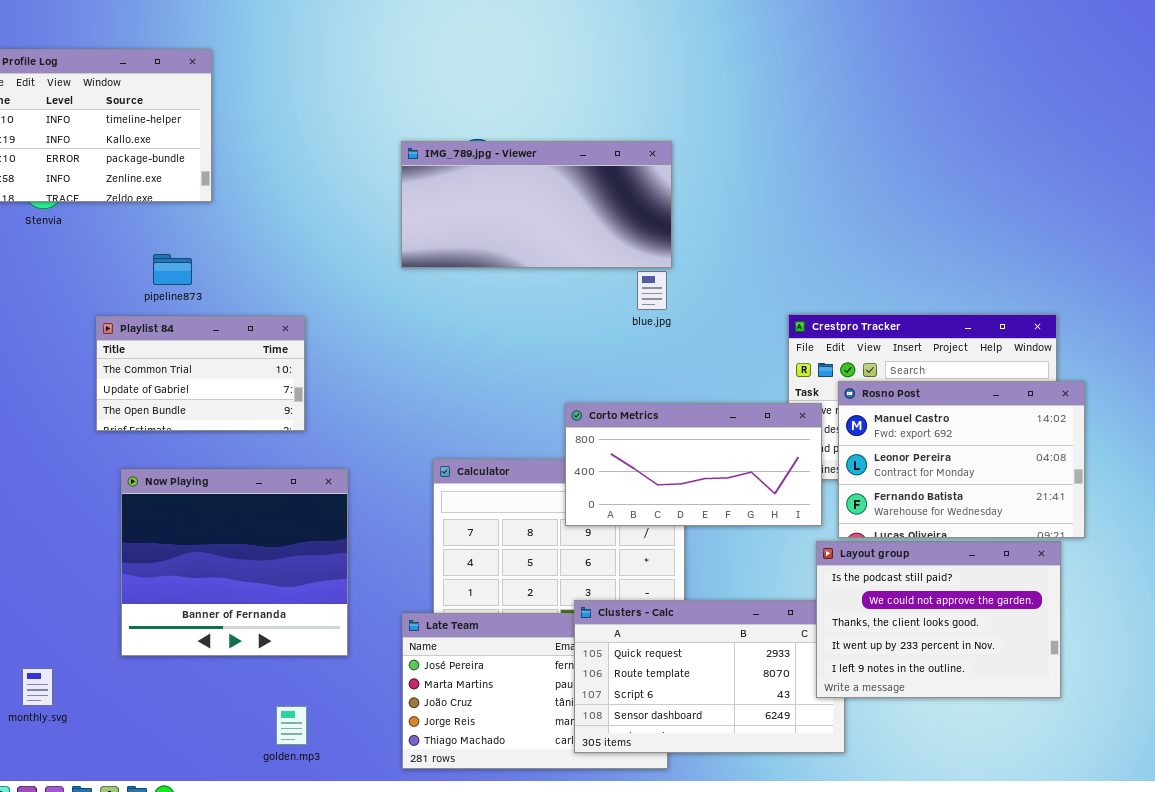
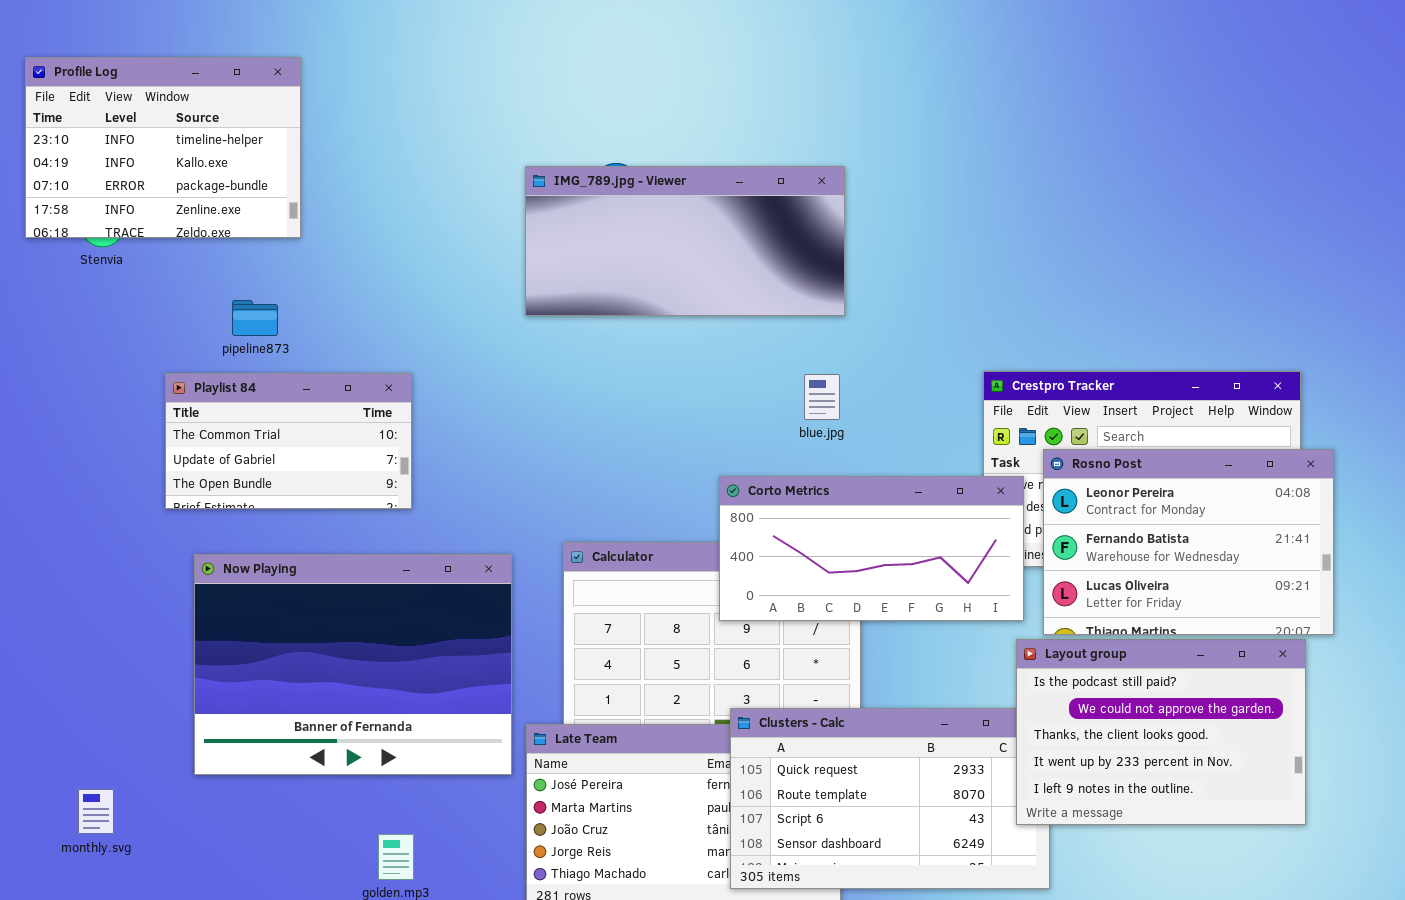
blue.jpg: [637,271,667,310] -> [804,374,840,420], moved
Rosno Post: [838,381,1085,538] -> [1043,449,1334,635], scrolled down 1 row
Now Playing: [121,469,348,656] -> [194,554,512,775], resized

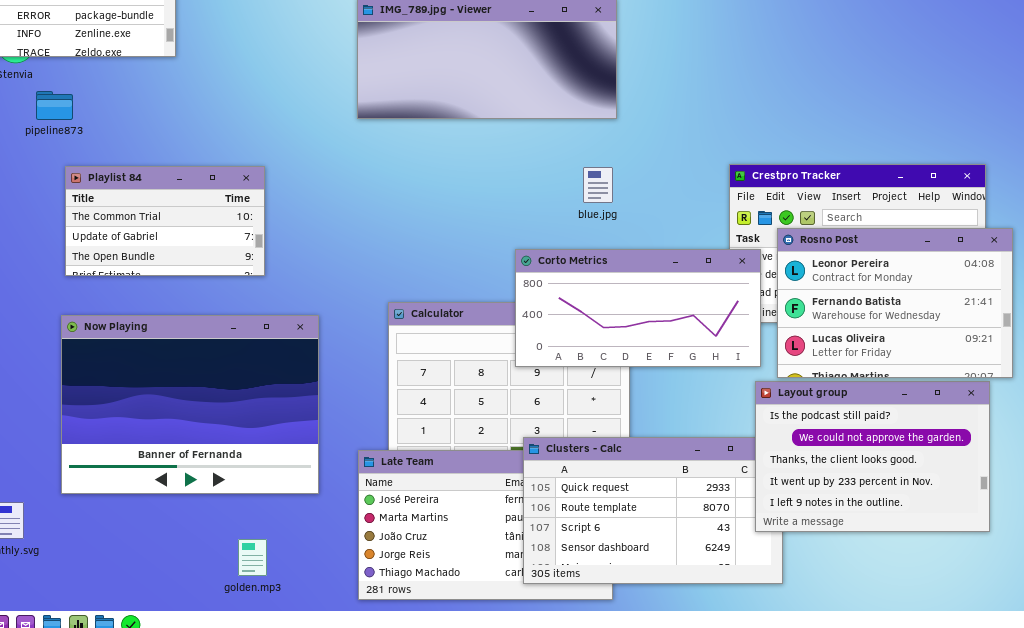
pipeline873: [232,300,278,336] -> [36,91,73,120], moved
Now Playing: [194,554,512,775] -> [61,315,319,494], moved

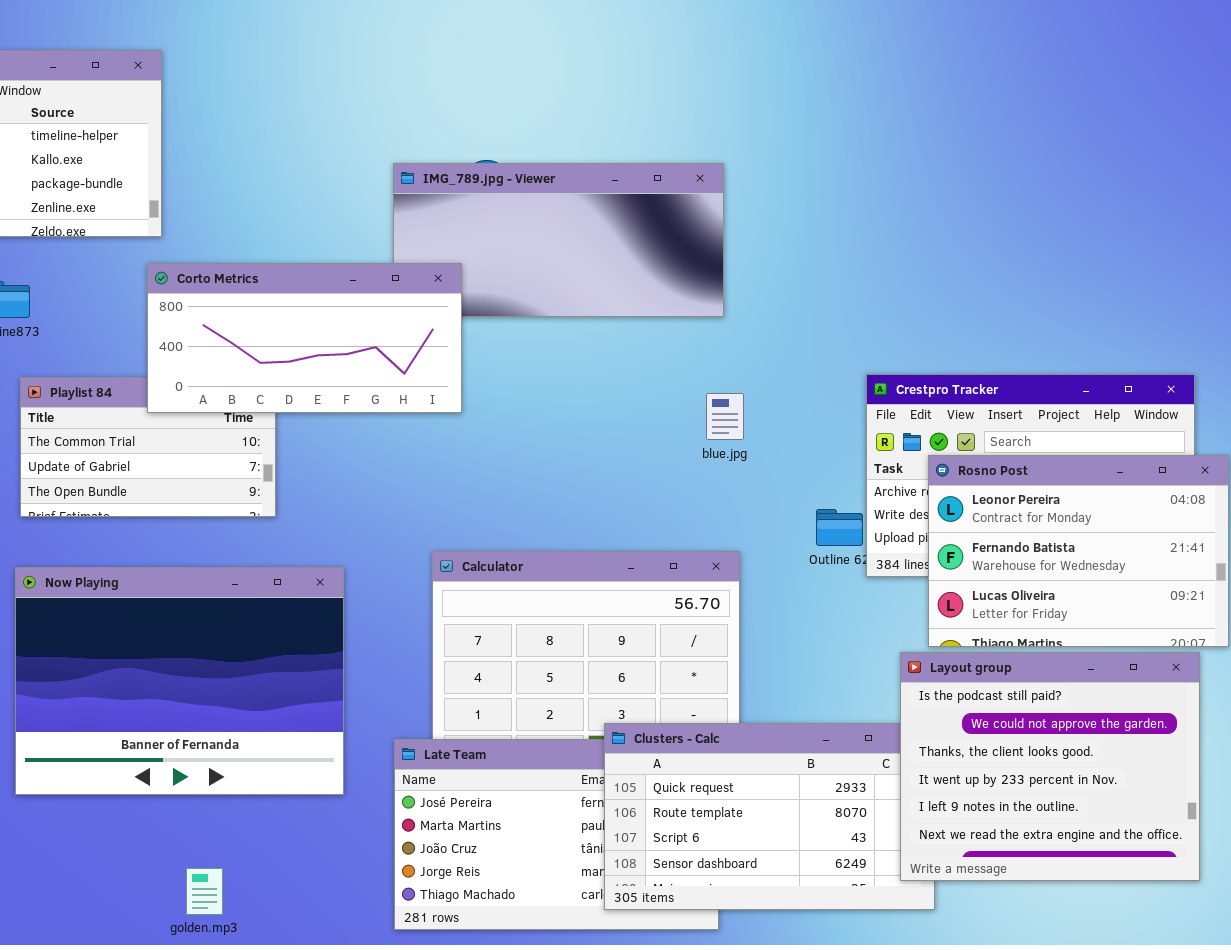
blue.jpg: [583,167,613,203] -> [706,393,744,440], moved
Corto Metrics: [515,249,761,367] -> [147,263,462,413], moved
Layout group: [755,381,990,532] -> [900,652,1200,881], resized
golden.mp3: [238,539,267,576] -> [186,868,223,915], moved

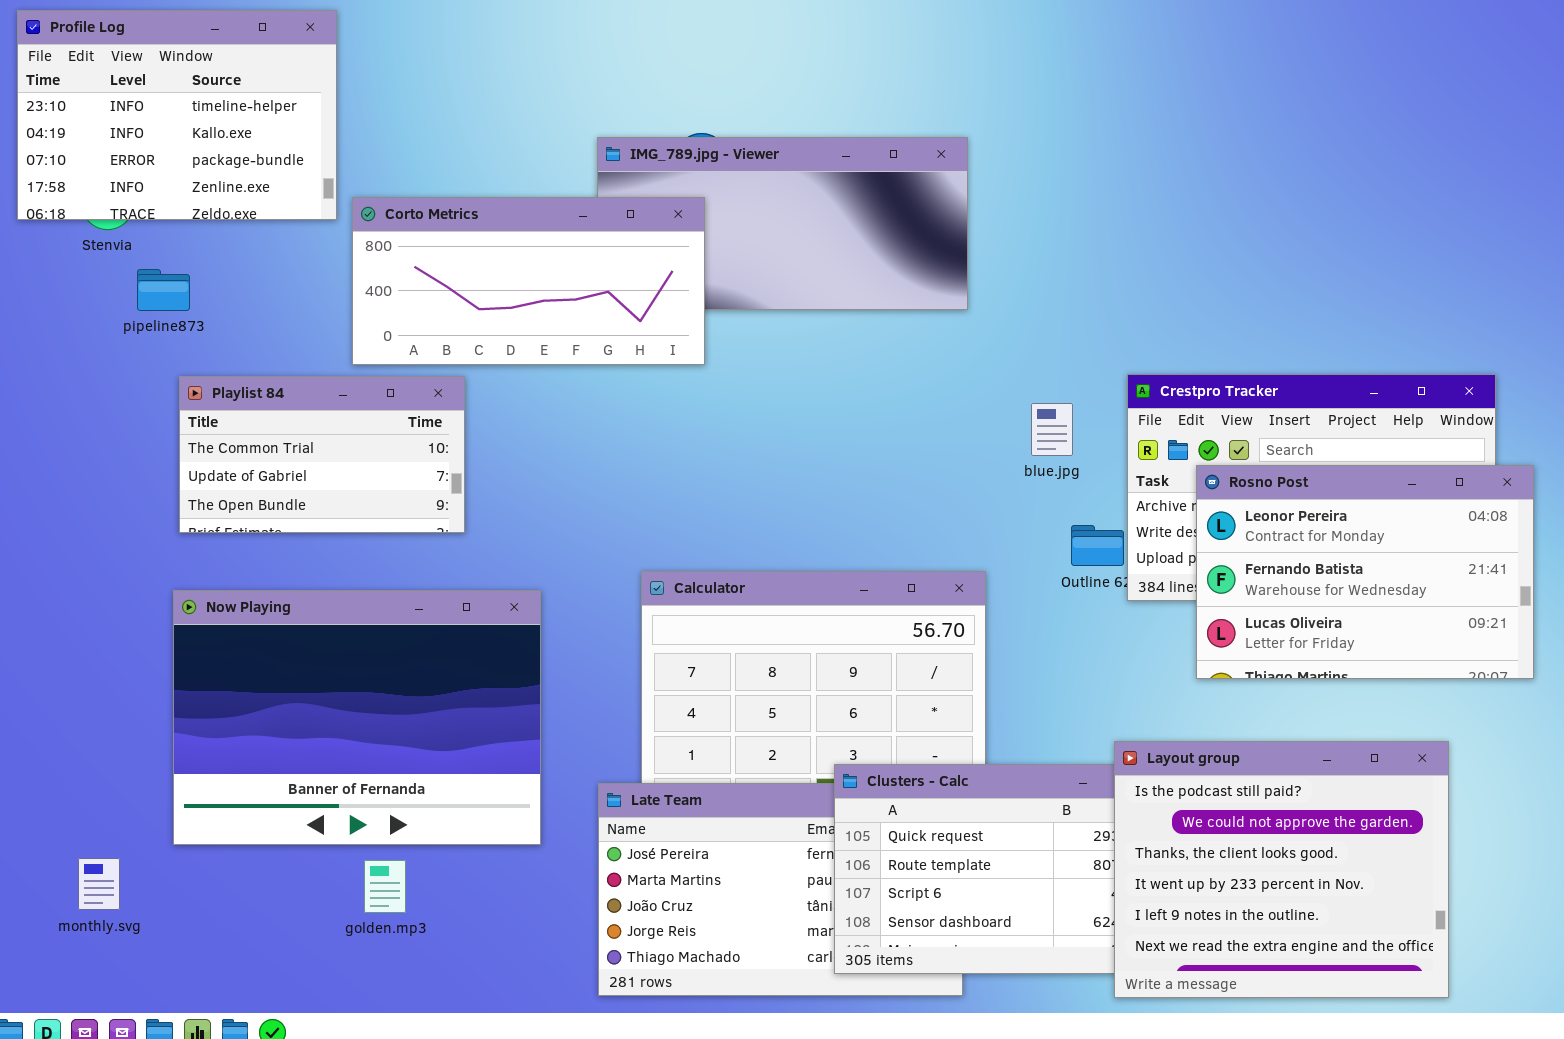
Corto Metrics: [147,263,462,413] -> [352,197,705,365], moved
blue.jpg: [706,393,744,440] -> [1031,403,1073,456], moved
Layout group: [900,652,1200,881] -> [1114,741,1449,998], moved
golden.mp3: [186,868,223,915] -> [364,860,406,913], moved

